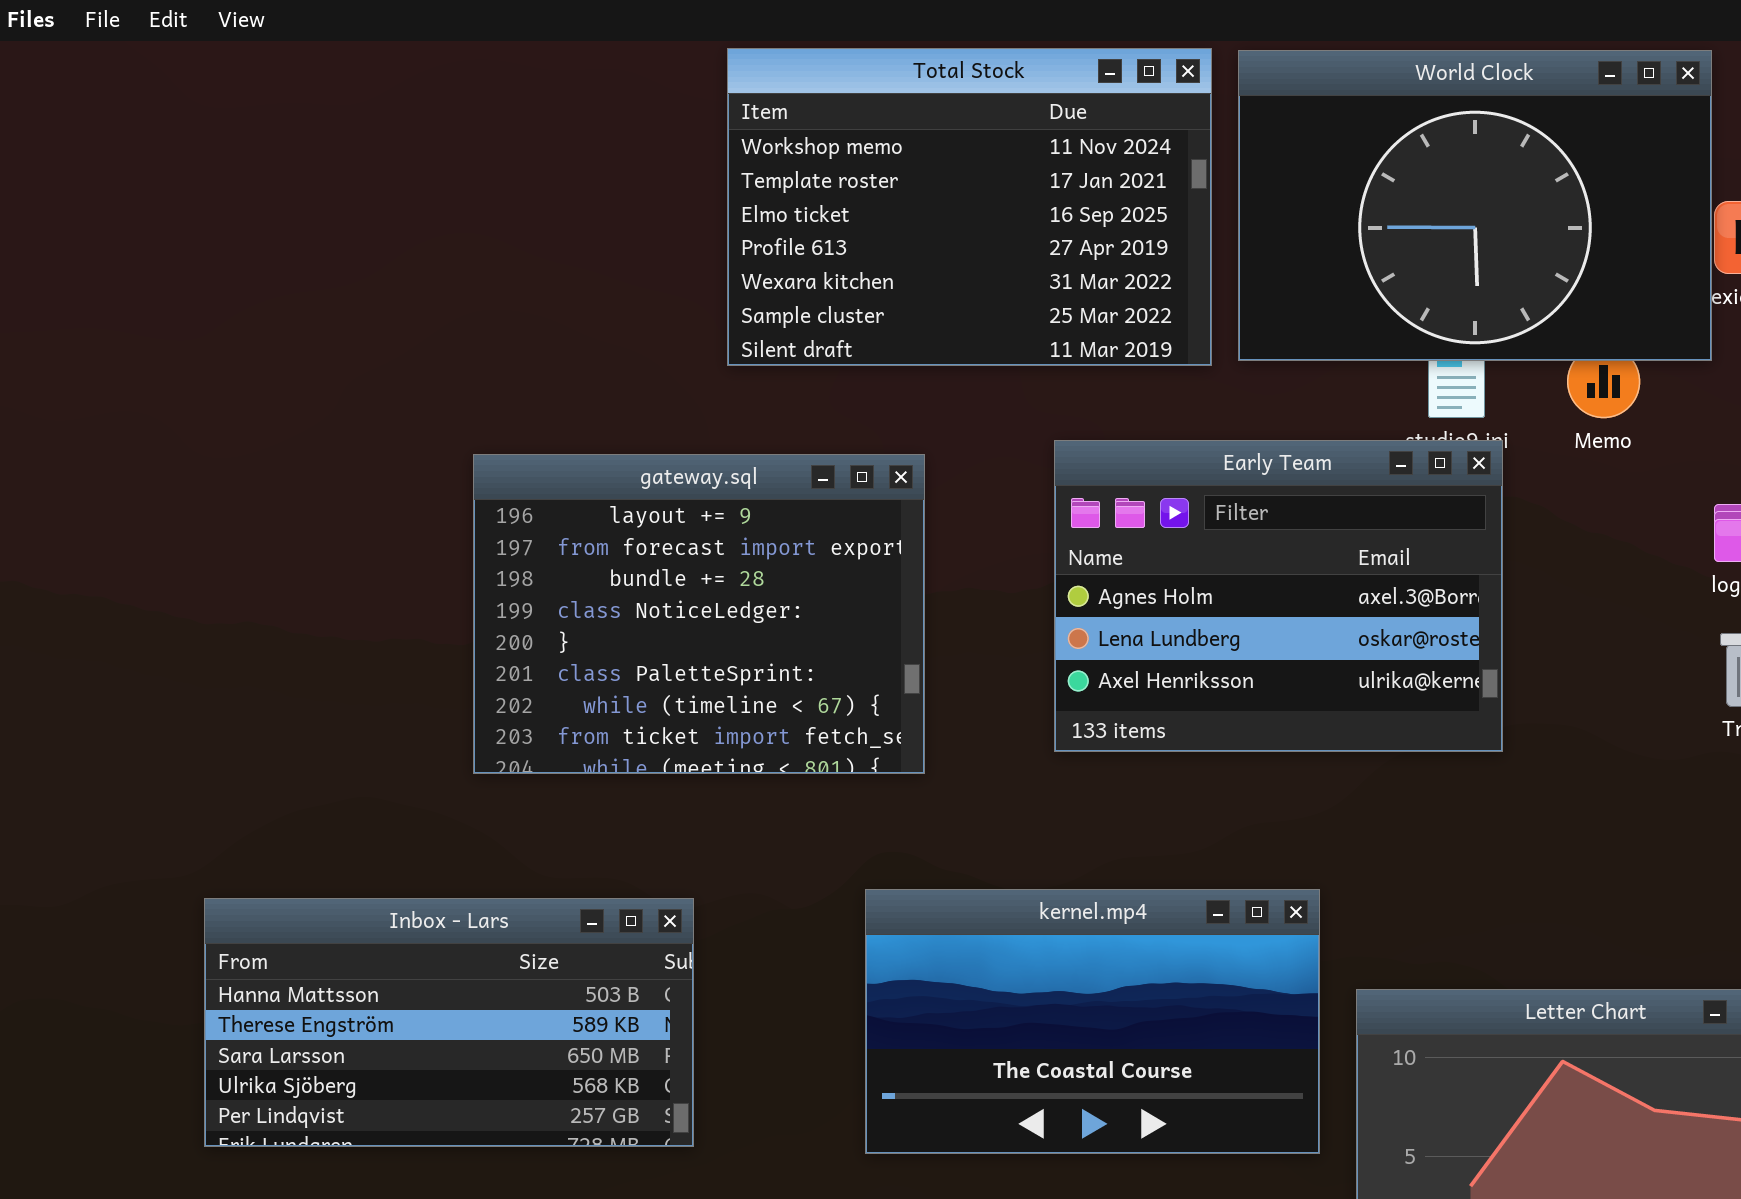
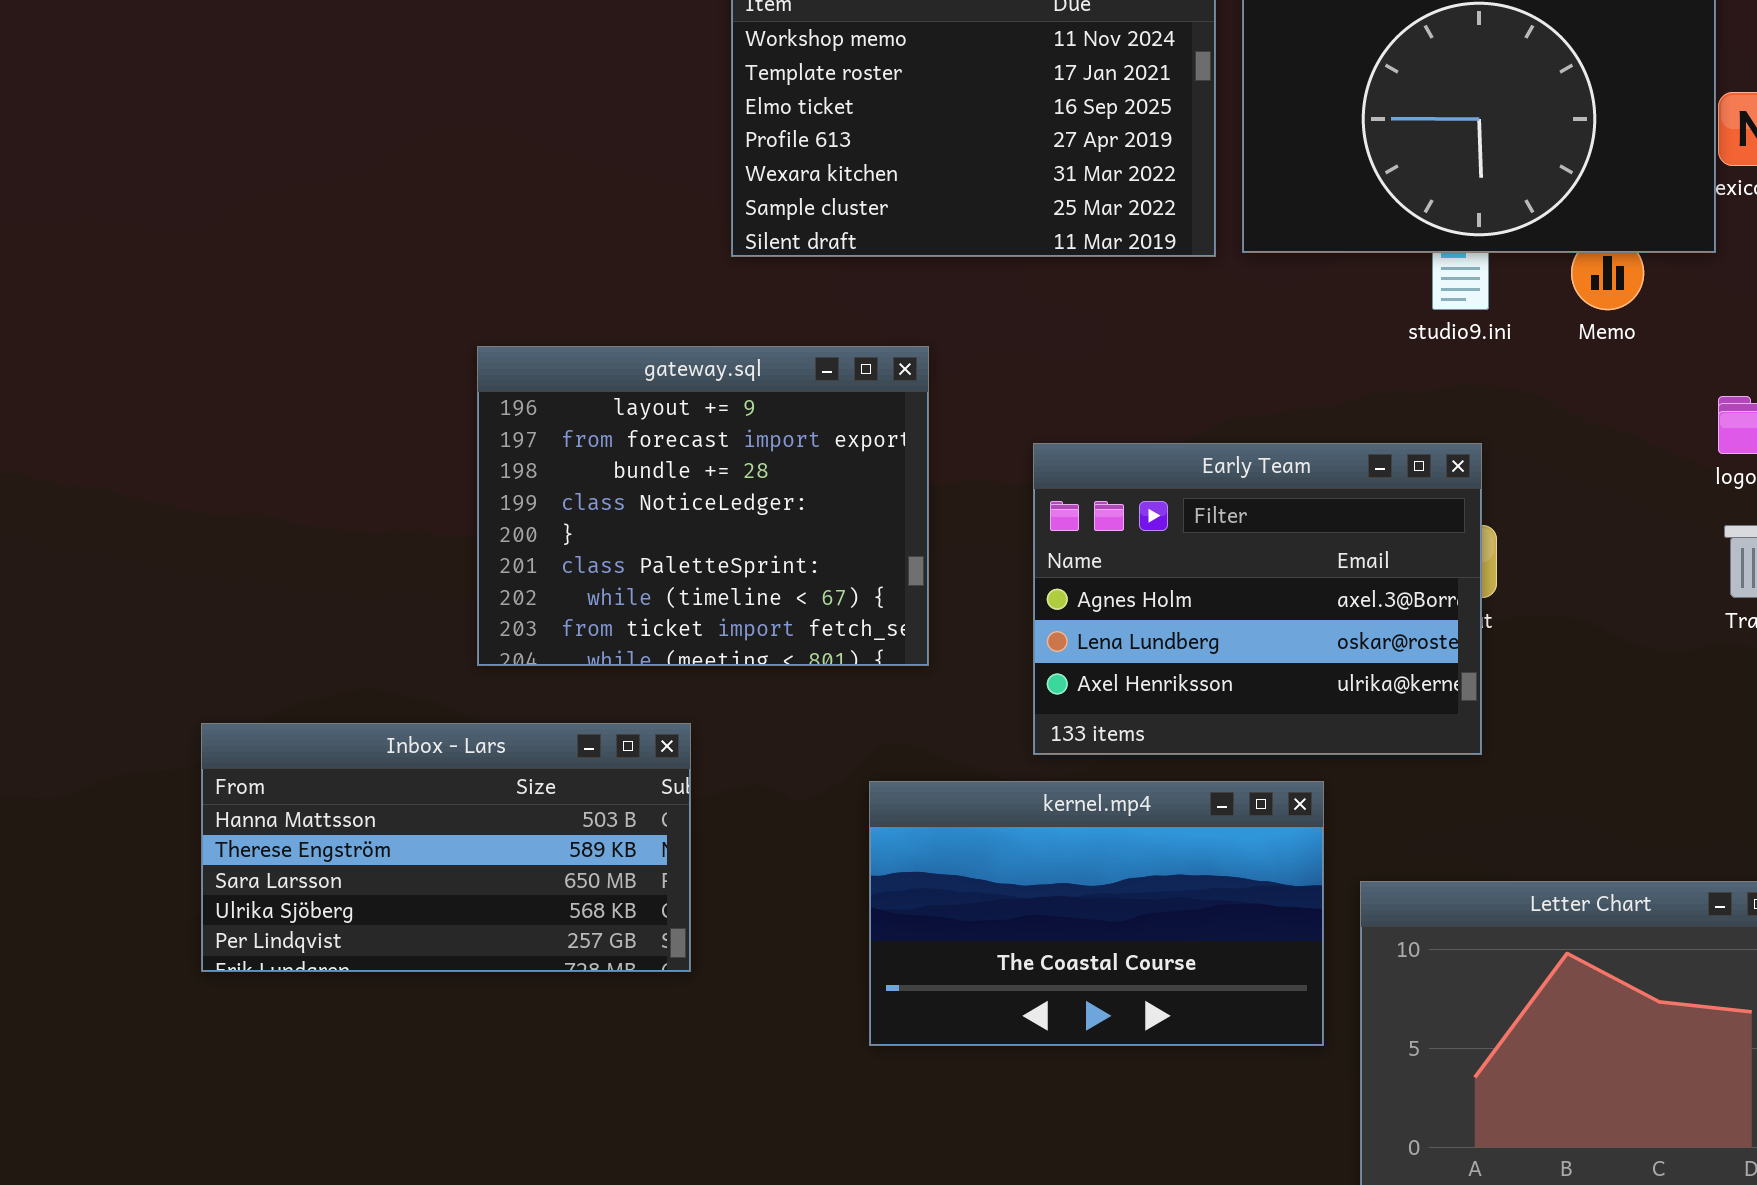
Early Team: [1054,440,1503,752] -> [1033,443,1482,755], moved
Inbox - Lars: [204,898,694,1147] -> [201,723,691,972], moved

